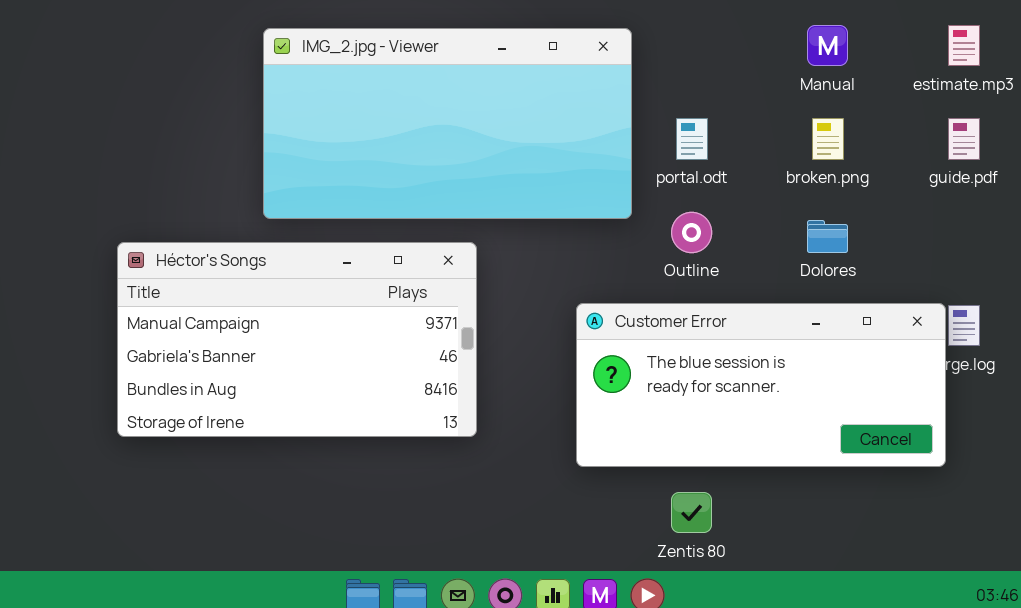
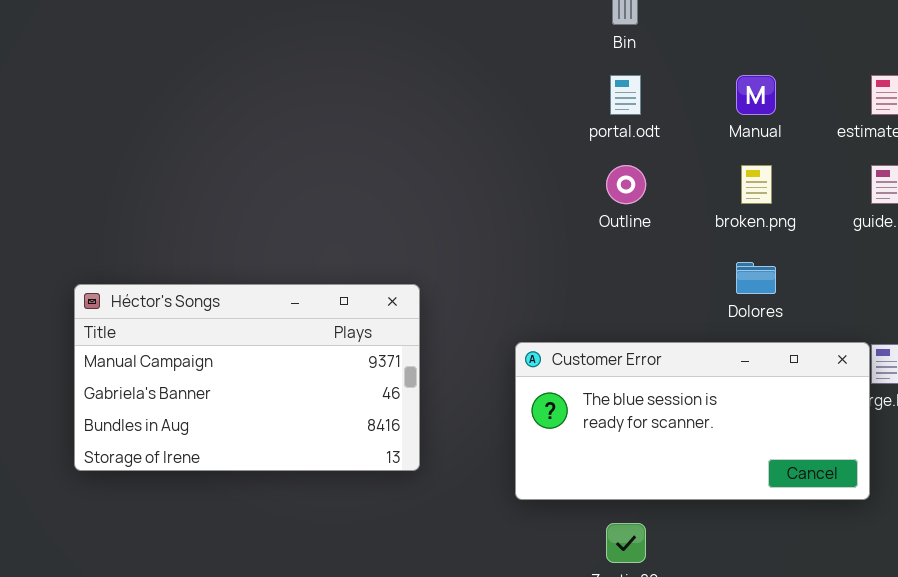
IMG_2.jpg - Viewer: [263,28,632,219] -> none, closed
portal.odt: [676,118,708,160] -> [610,75,641,115], moved
Outline: [671,212,712,253] -> [606,165,646,204], moved

